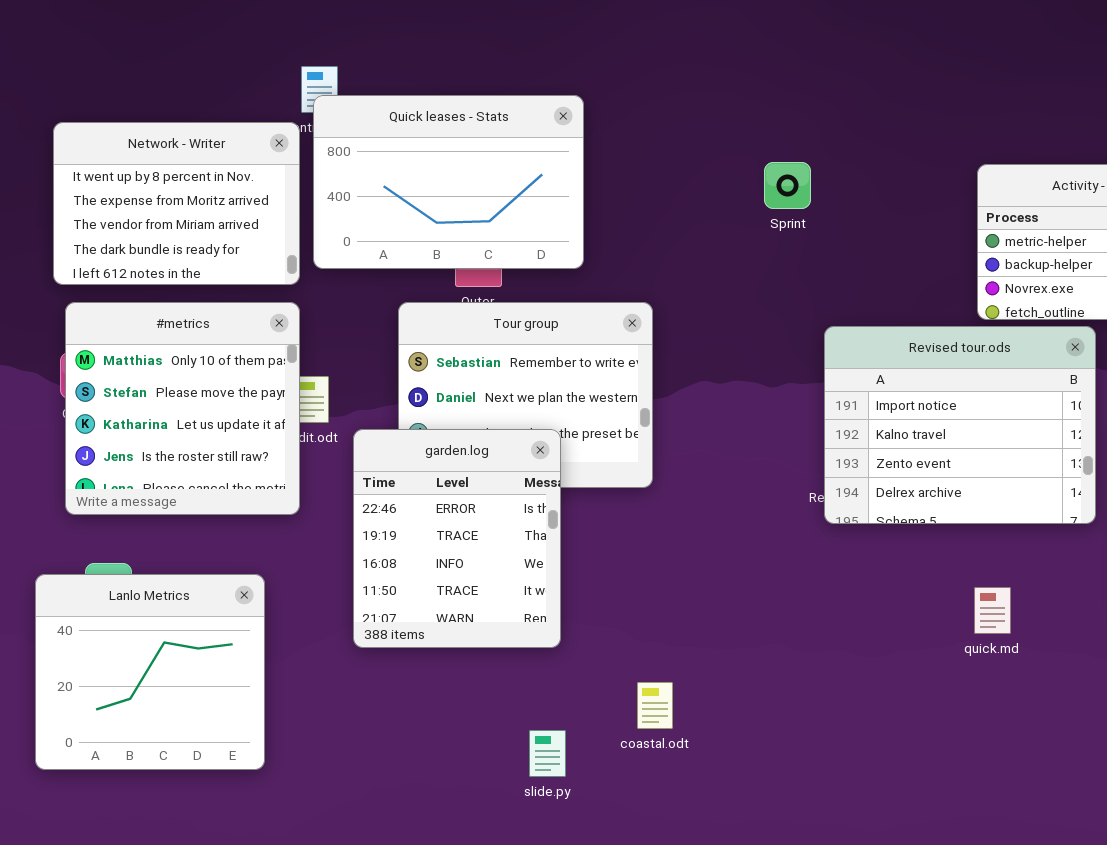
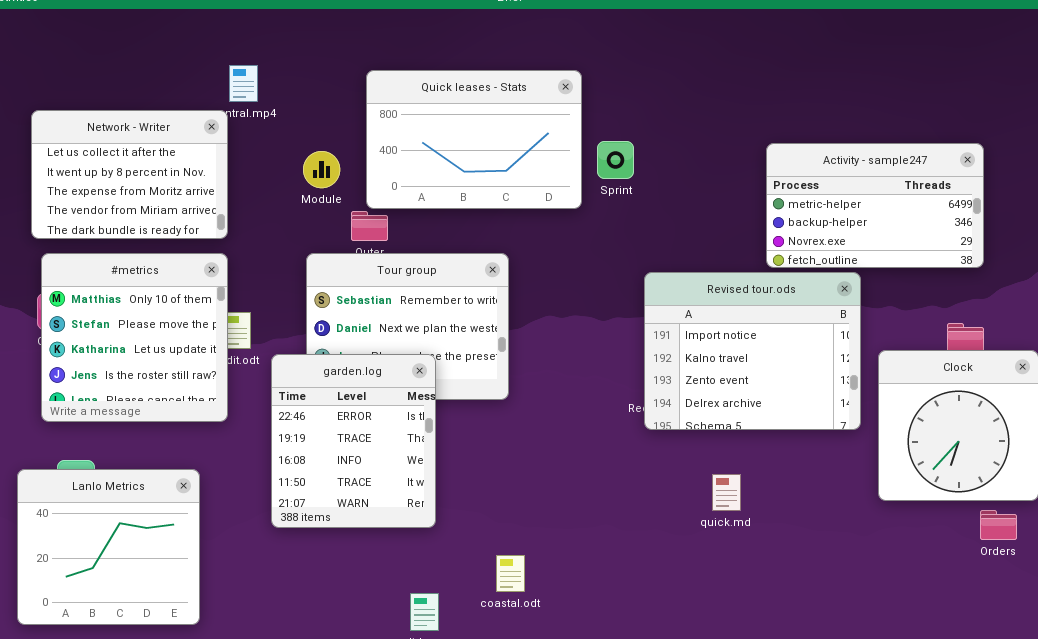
Quick leases - Stats: [313,95,584,269] -> [366,70,582,209], moved
Network - Writer: [53,122,300,285] -> [31,110,228,239], scrolled up 1 row
quick.md: [974,587,1011,634] -> [712,474,741,511], moved

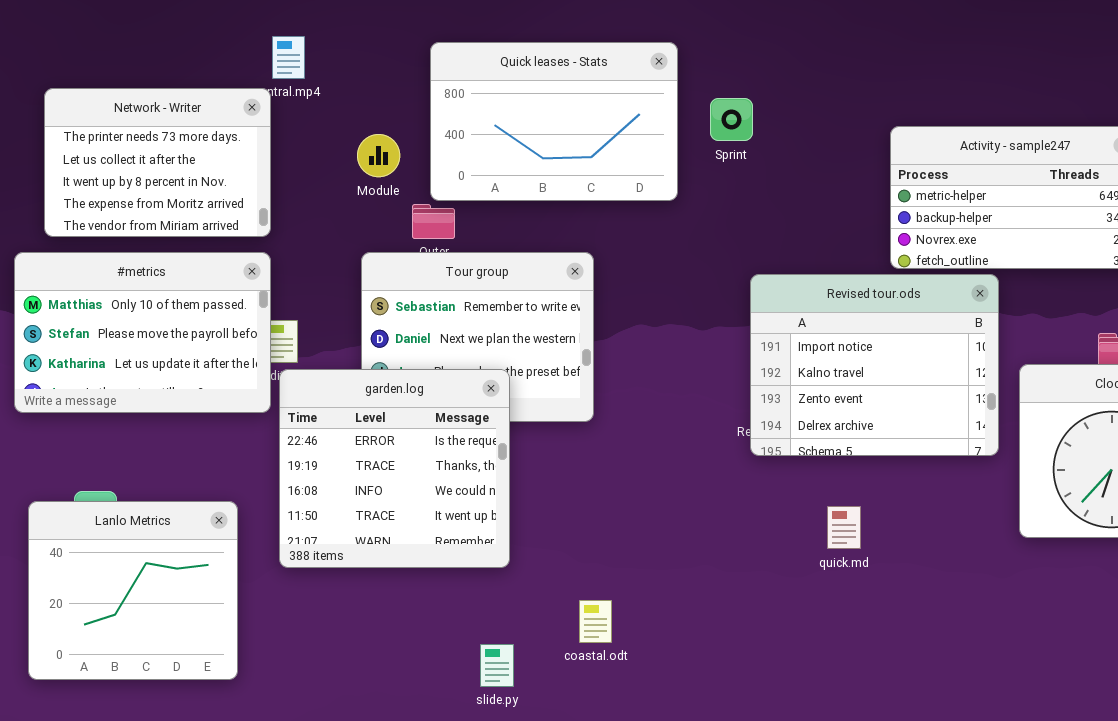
Network - Writer: [31,110,228,239] -> [44,88,271,237], scrolled up 1 row
Sprint: [597,141,634,179] -> [710,98,753,141], moved
#metrics: [41,253,228,422] -> [14,252,271,413], resized
garden.log: [271,354,436,528] -> [279,369,510,568], resized

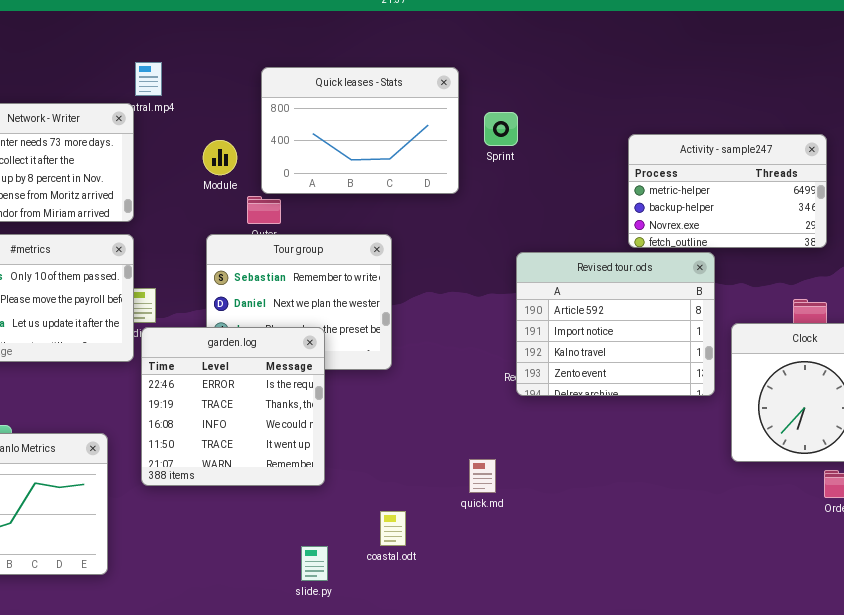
Revised tour.ods: [750,274,999,456] -> [516,252,715,396], scrolled up 1 row
quick.md: [827,506,861,549] -> [469,459,496,493], moved

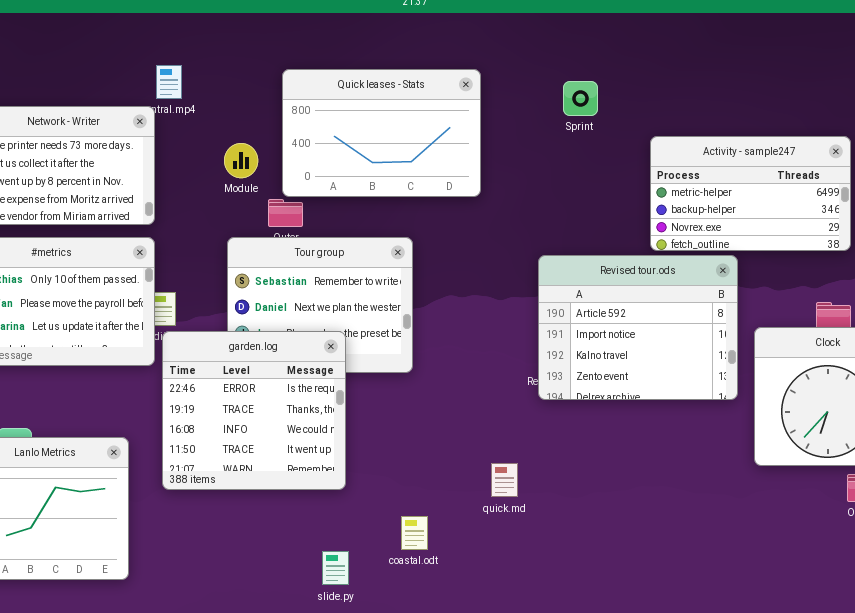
Sprint: [484,112,518,146] -> [563,81,598,116], moved

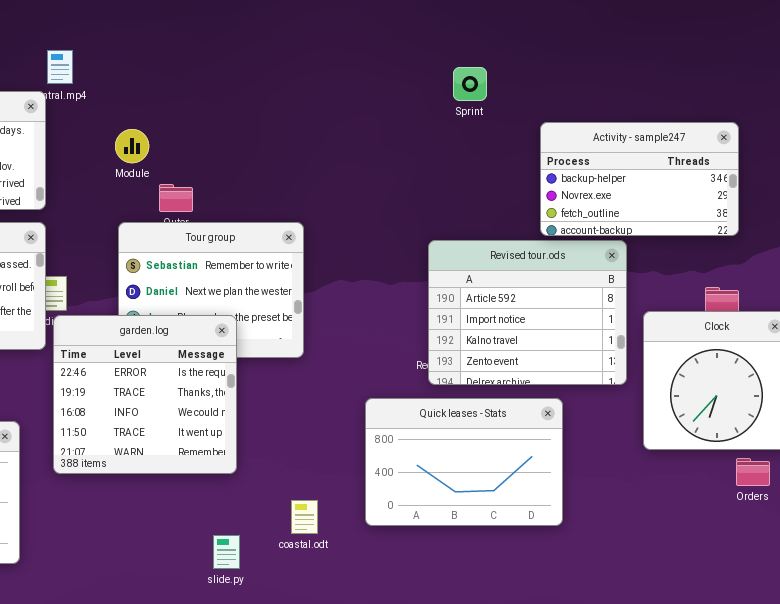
Quick leases - Stats: [282,69,481,197] -> [365,398,563,526], moved
Activity - sample247: [650,136,851,251] -> [540,122,739,236], scrolled down 1 row

